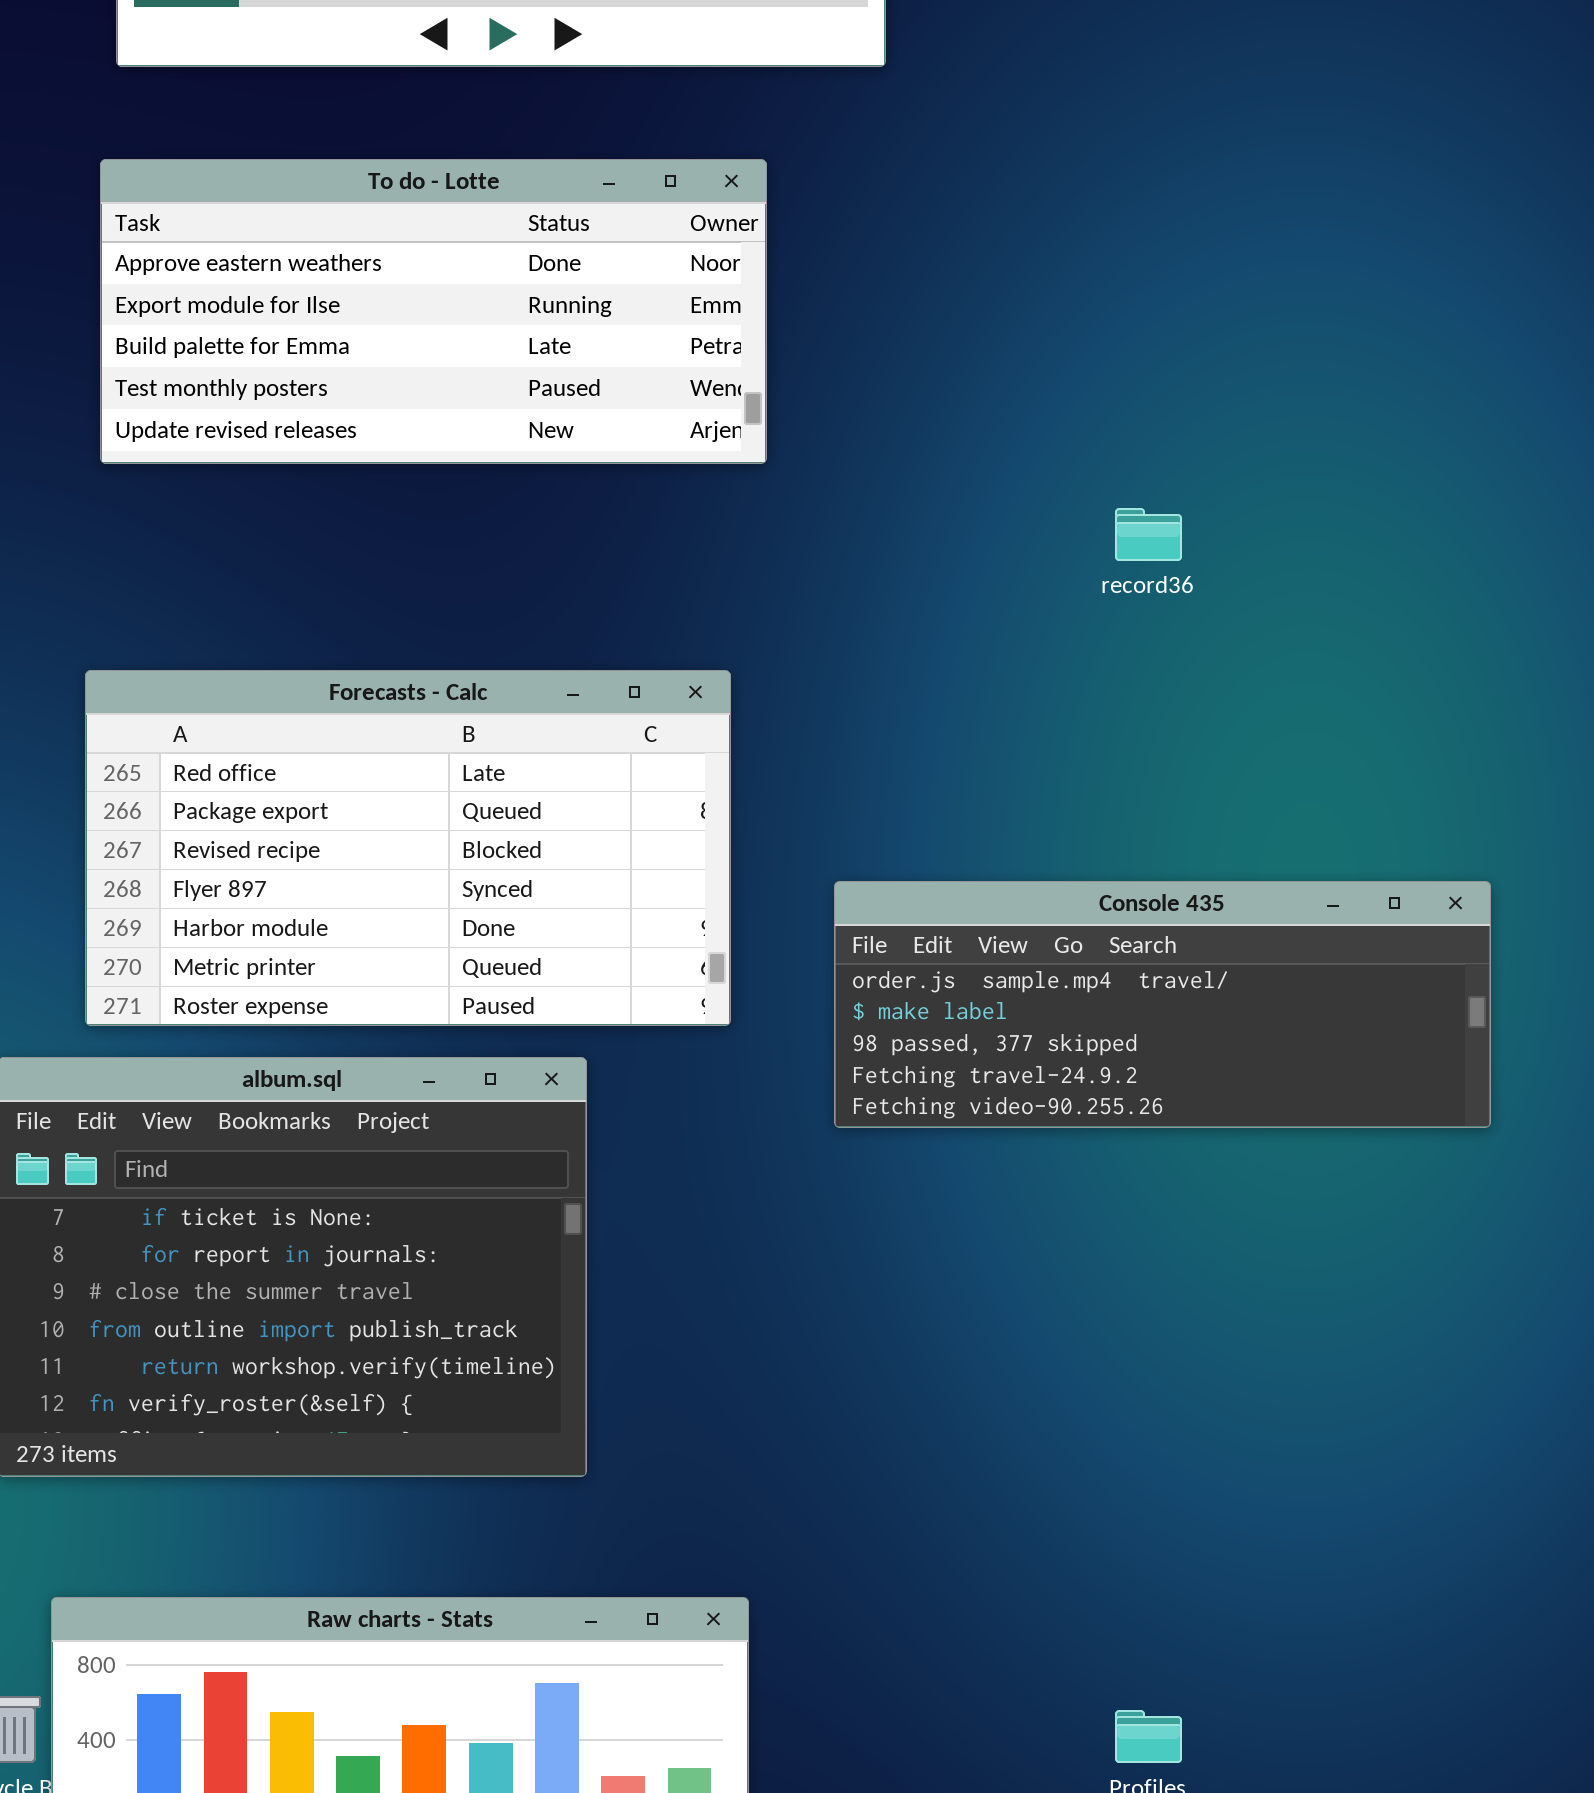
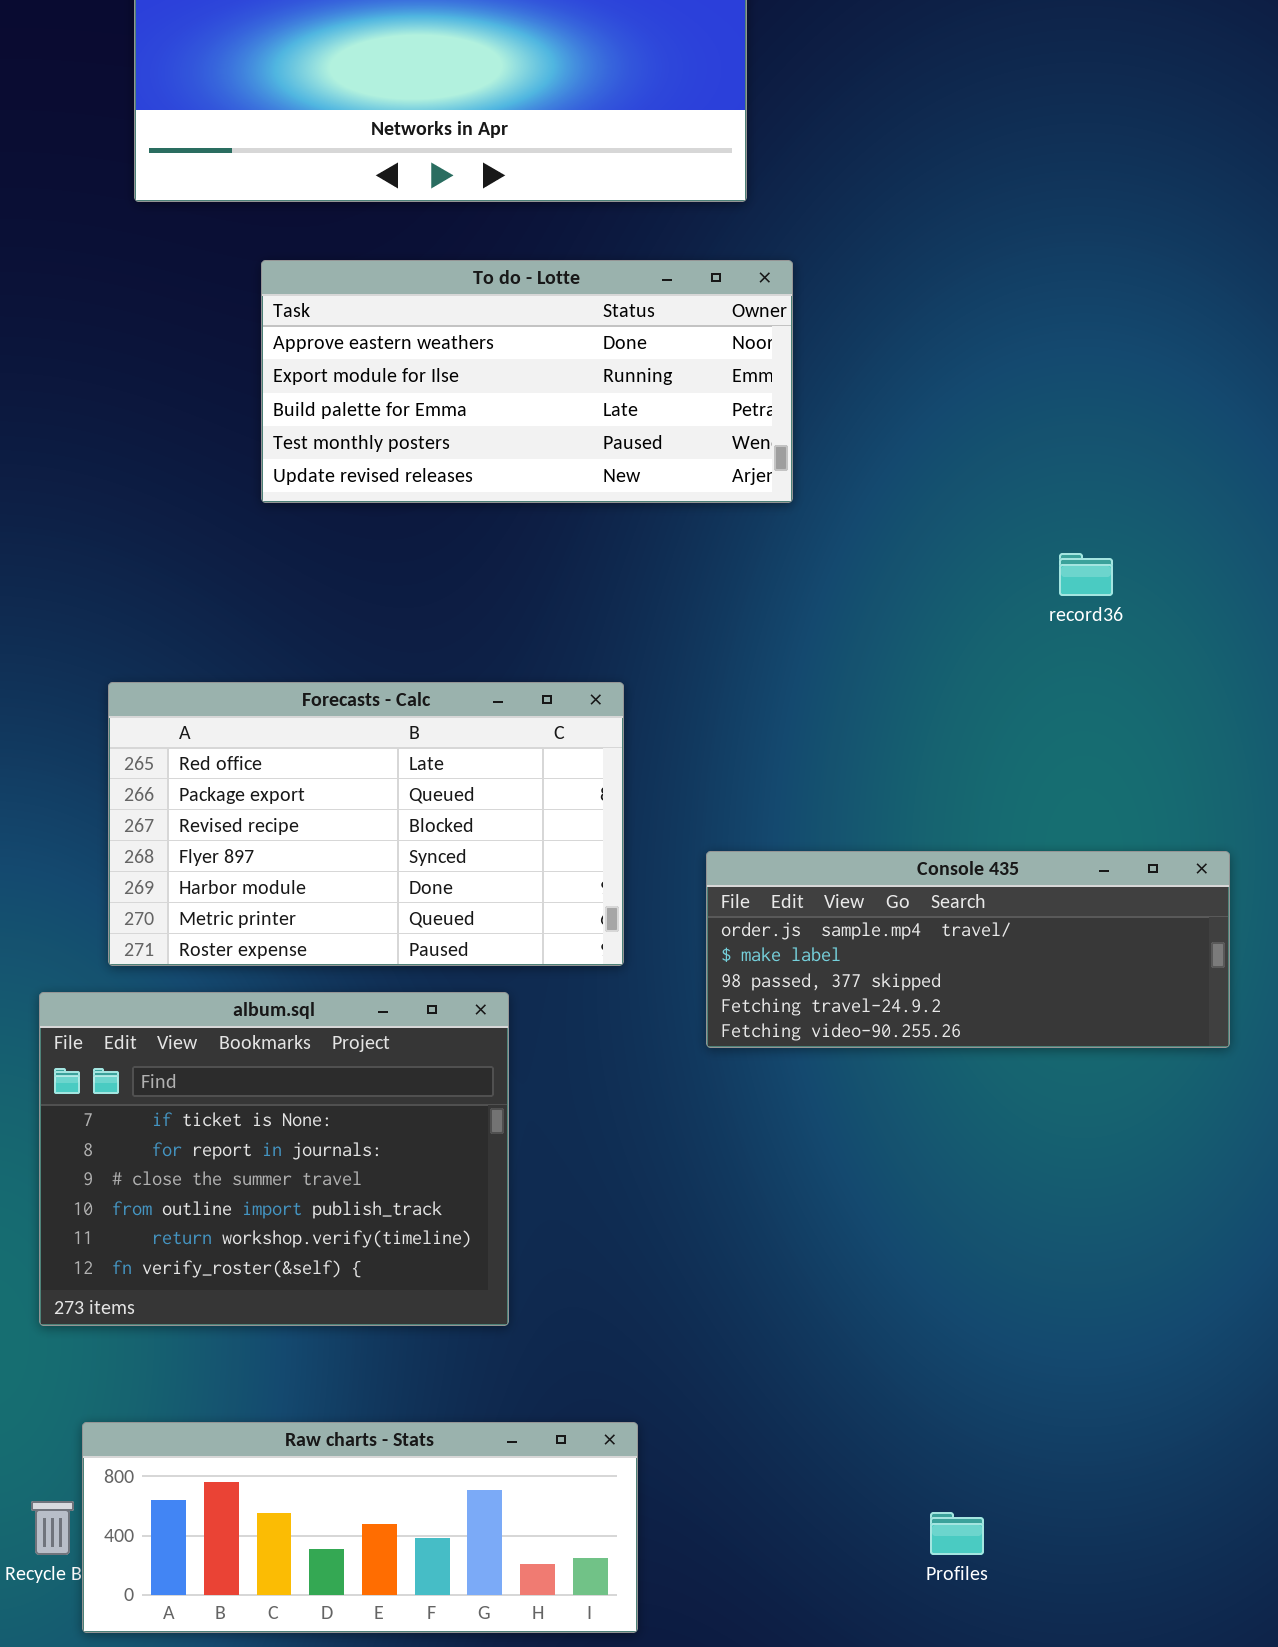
To do - Lotte: [100,159,767,464] -> [261,260,793,503], moved
record36: [1115,508,1182,561] -> [1059,553,1113,596], moved

